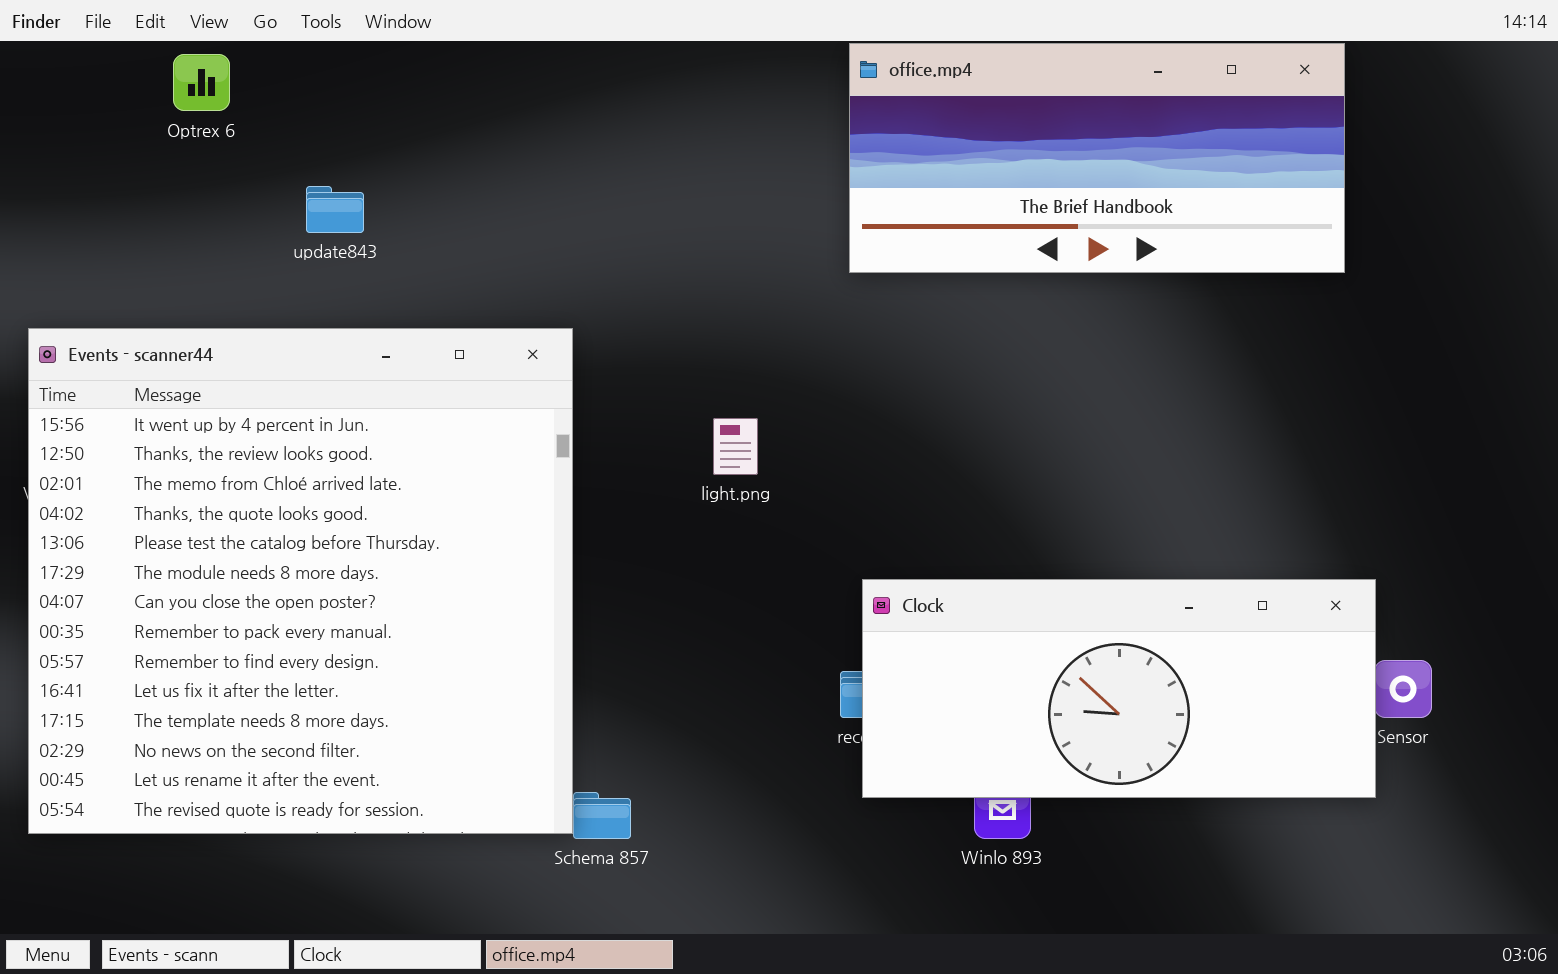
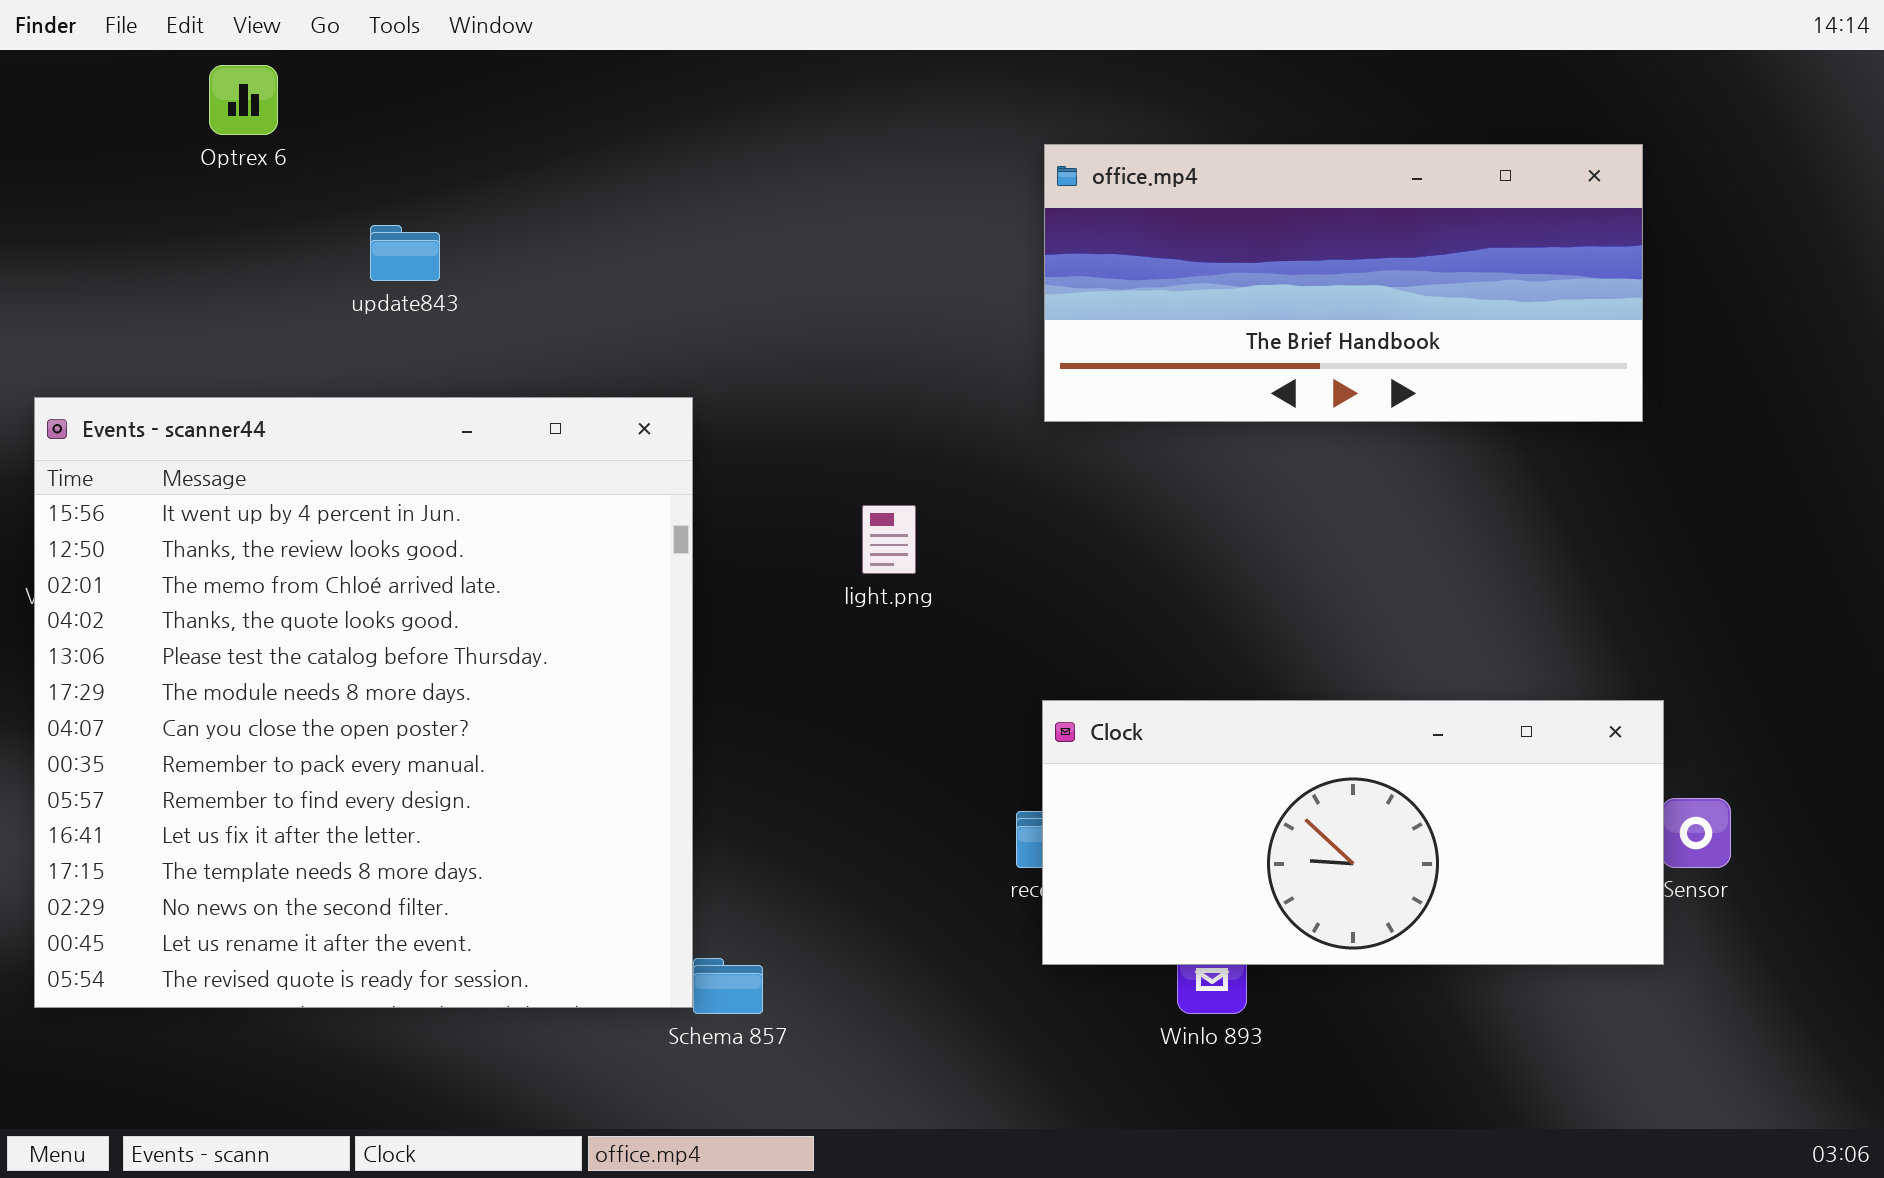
office.mp4: [849,43,1345,273] -> [1044,144,1643,422], moved

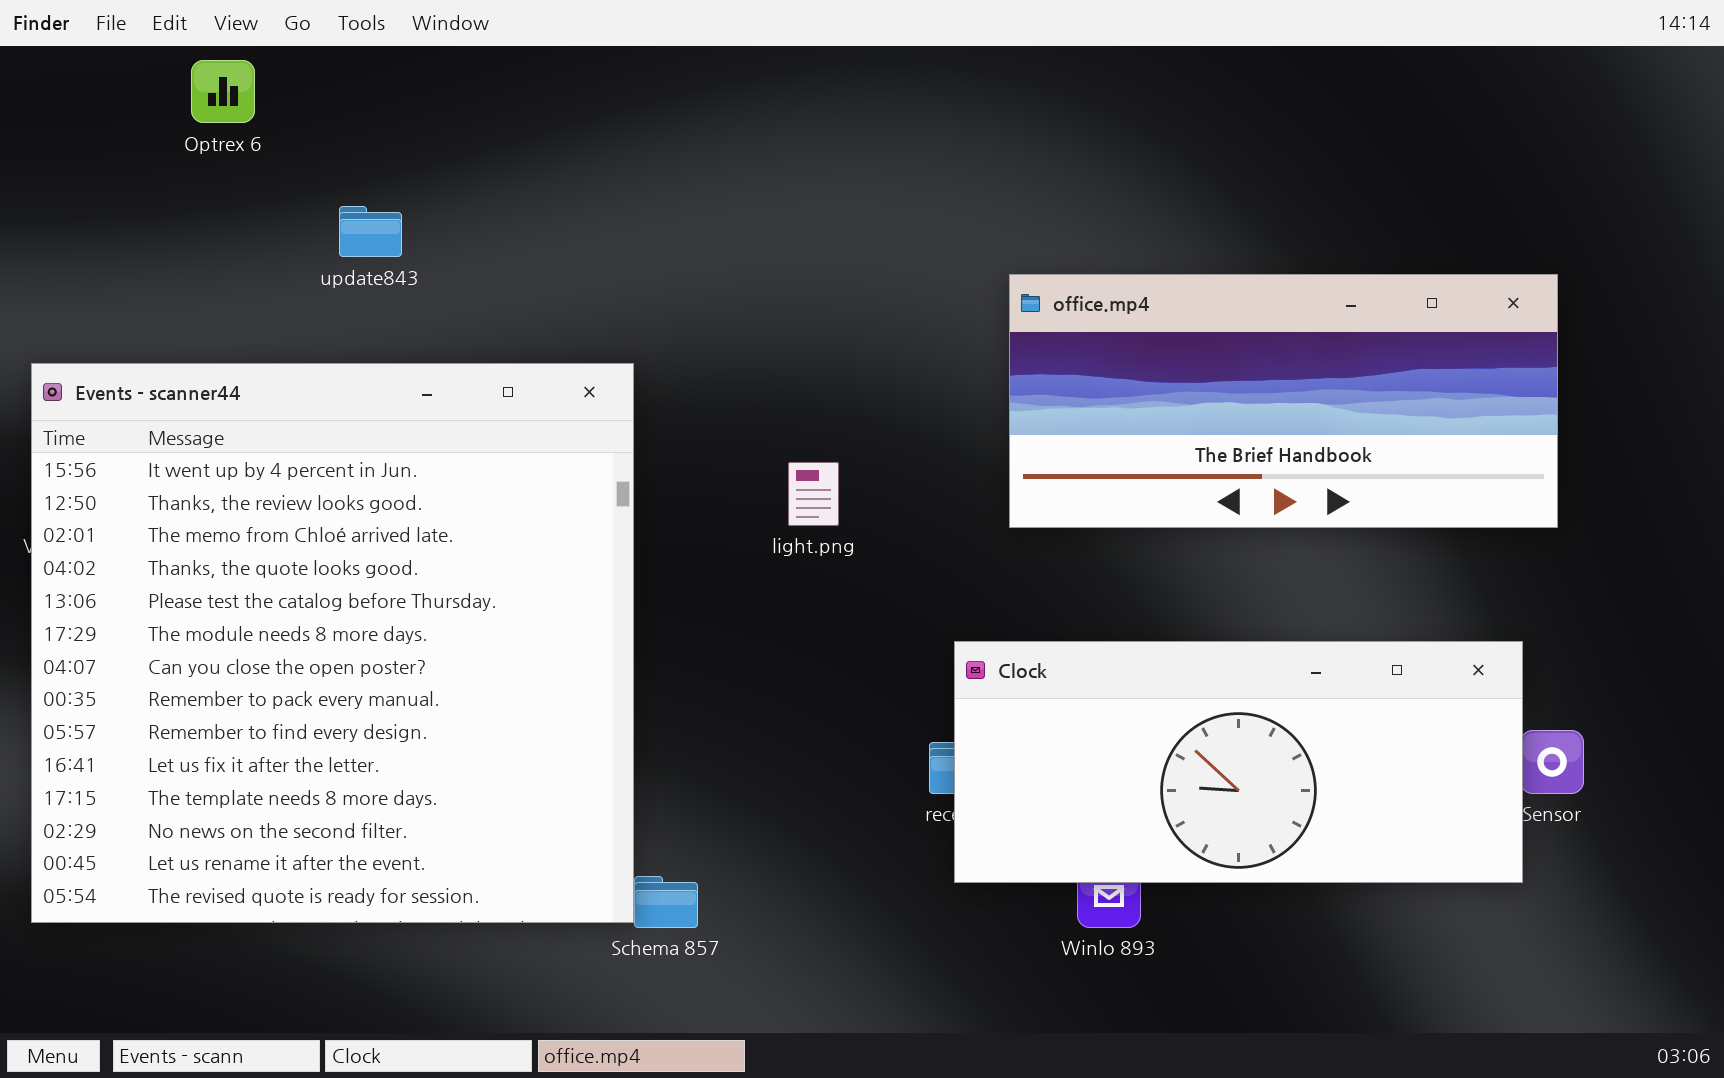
office.mp4: [1044,144,1643,422] -> [1009,274,1558,528], moved

